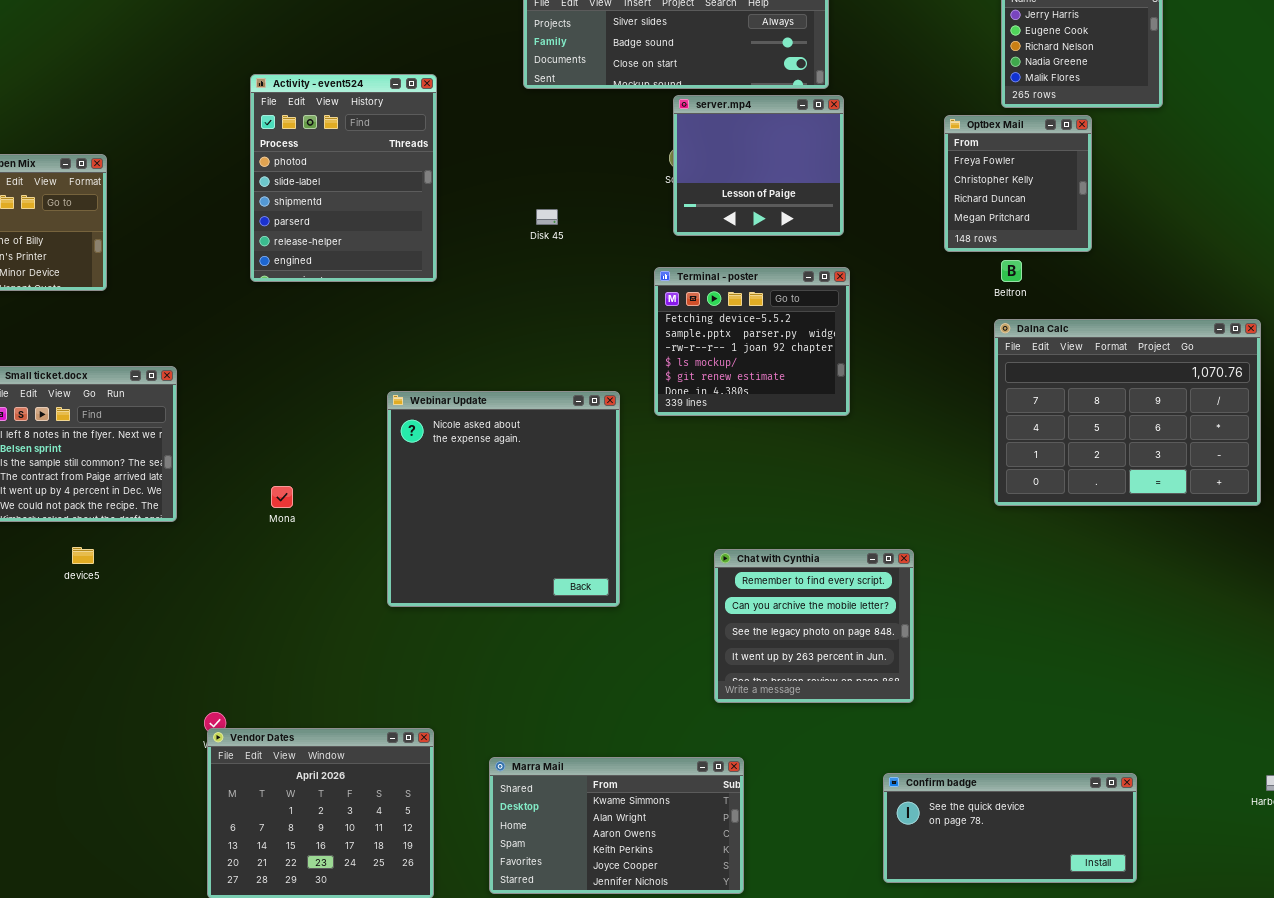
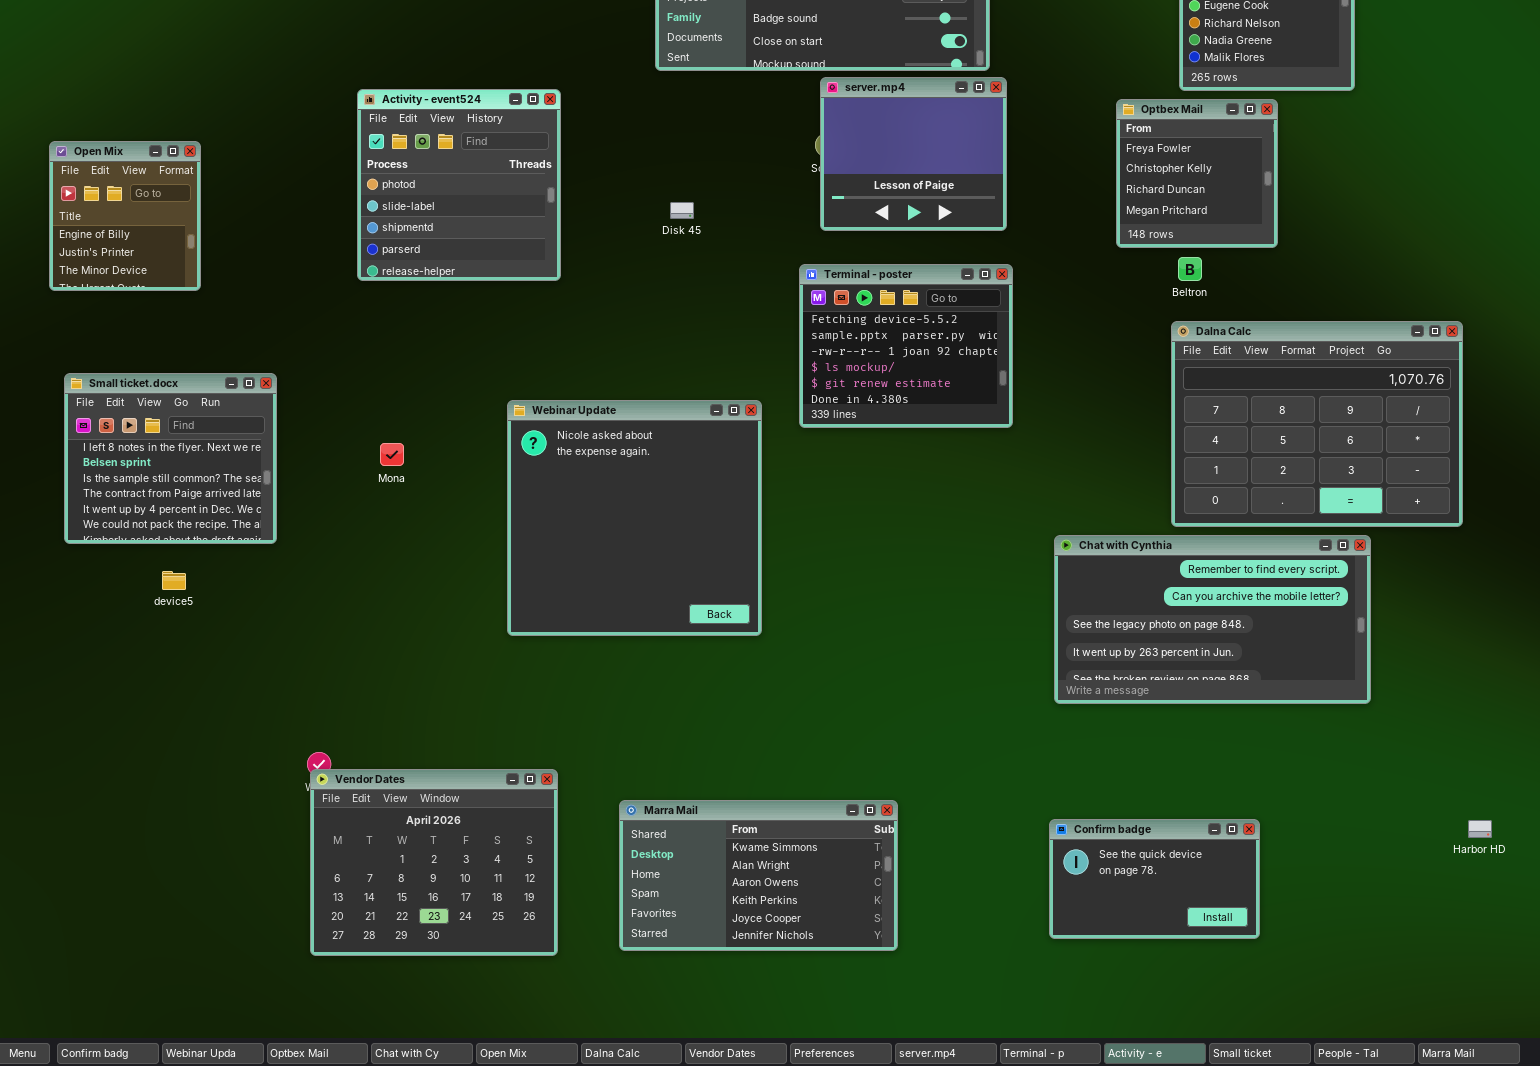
Activity - event524: [250,74,437,282] -> [357,89,561,281], resized
Mona: [271,486,293,508] -> [380,443,404,466], moved
Chat with Cynthia: [714,549,914,703] -> [1054,535,1371,704], moved, resized
Confirm badge: [883,773,1137,883] -> [1049,819,1260,939], resized

